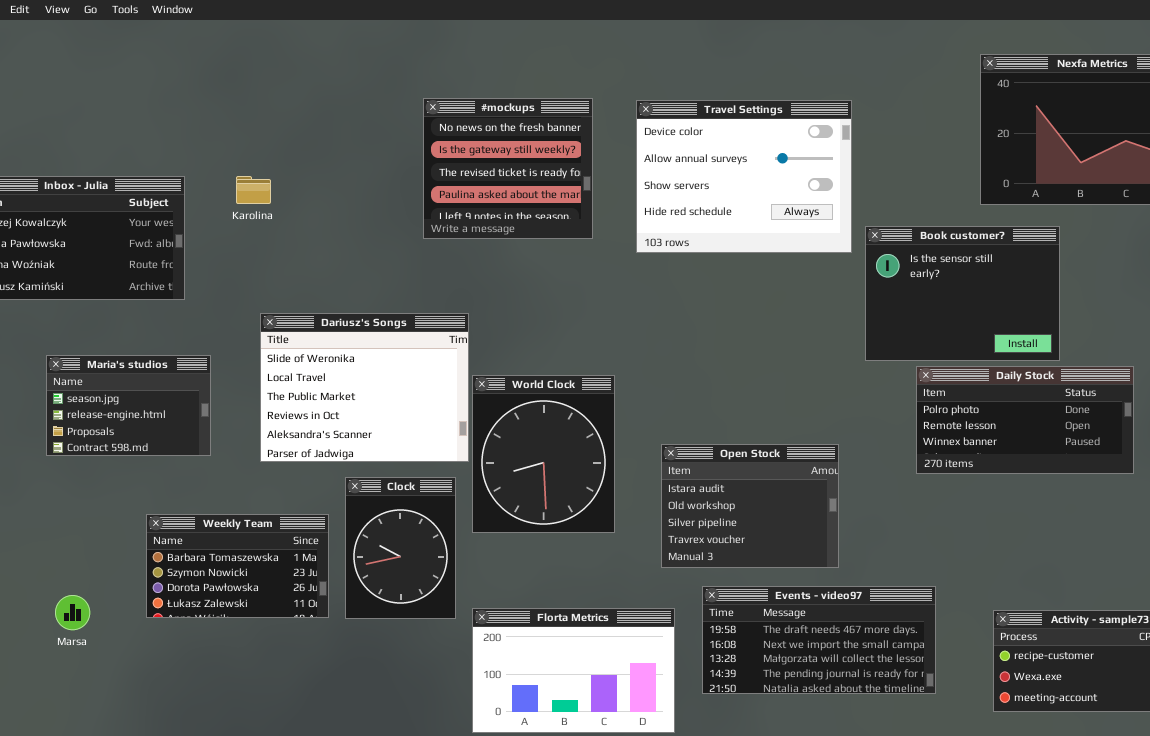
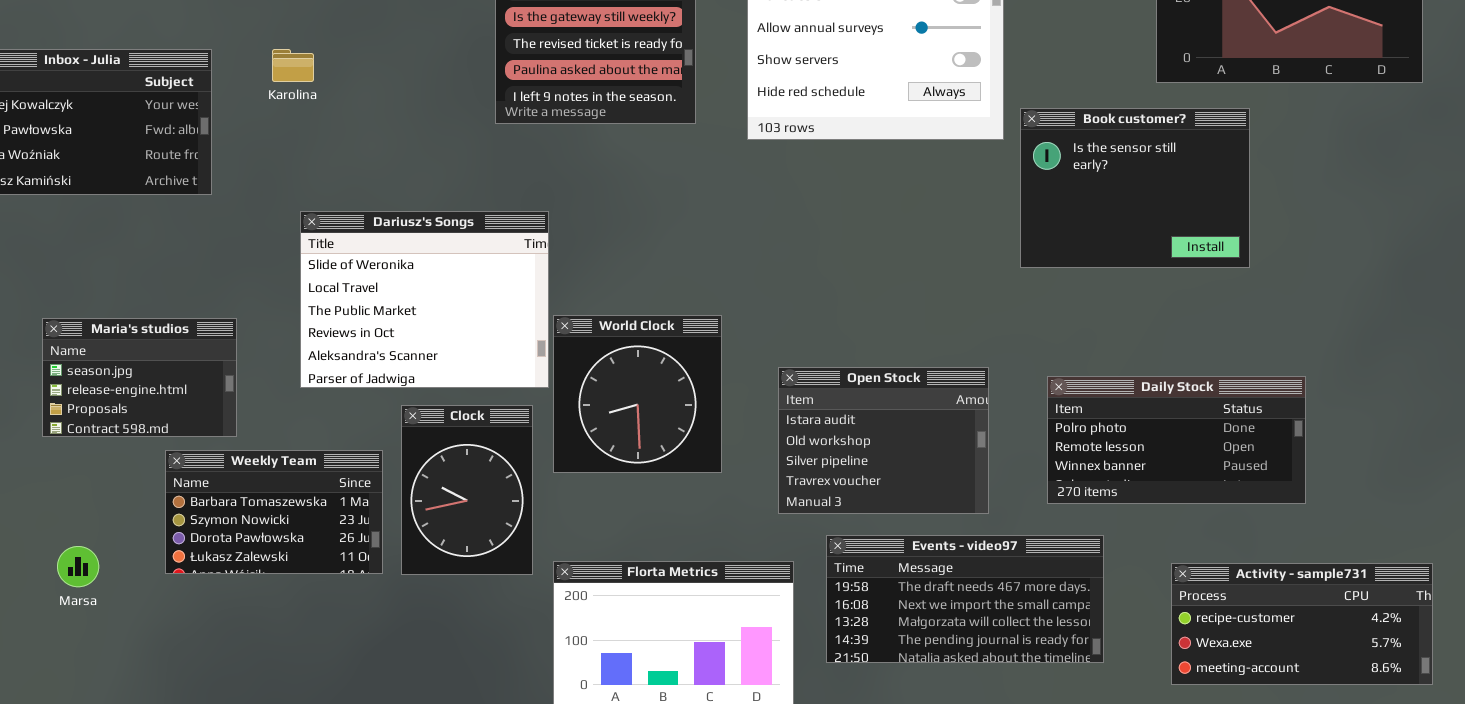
Maria's studios: [46,355,211,456] -> [42,318,237,437], moved
Daily Stock: [916,366,1134,474] -> [1047,376,1306,504], moved
World Clock: [472,375,615,533] -> [553,315,722,473], resized

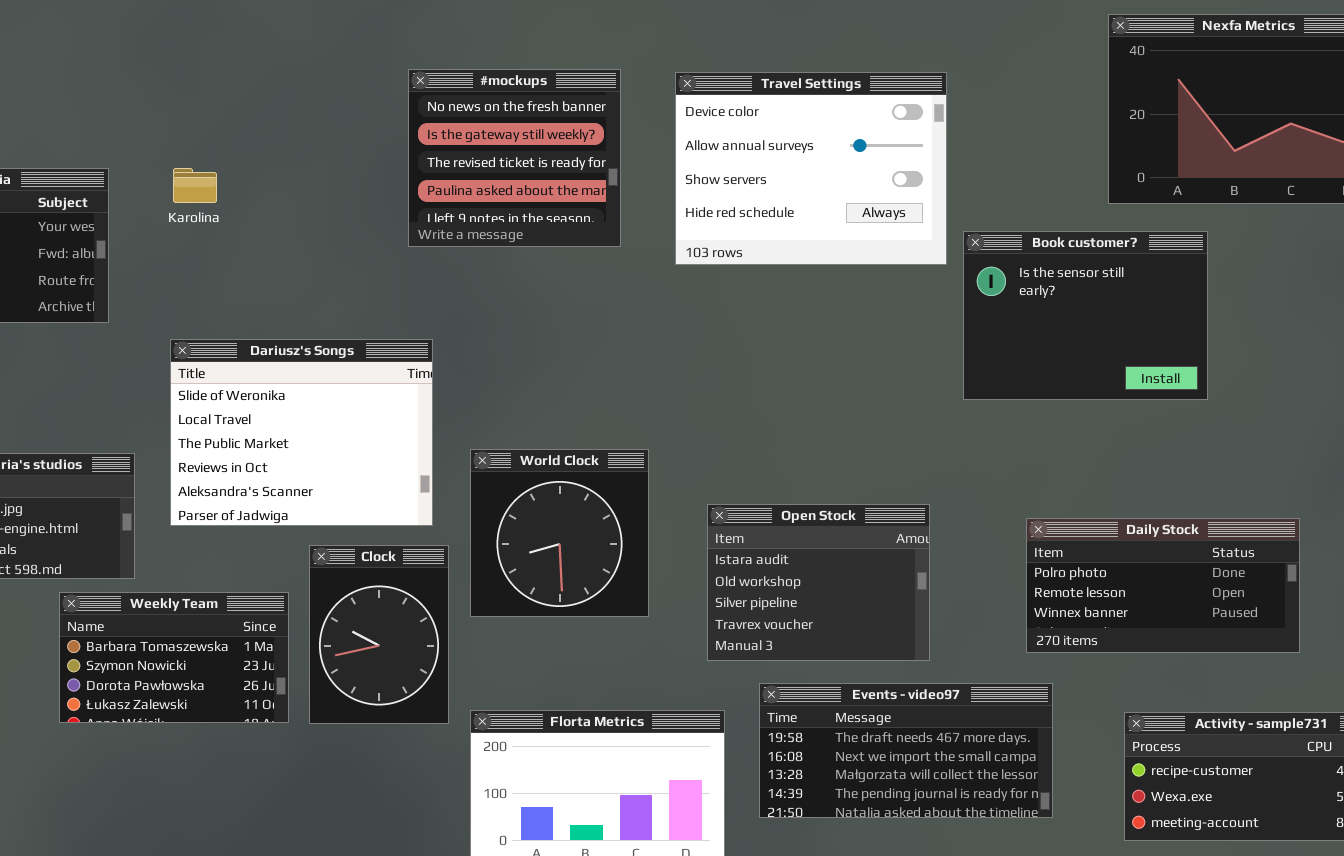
Dariusz's Songs: [300,211,549,388] -> [170,339,433,526], moved
Daily Stock: [1047,376,1306,504] -> [1026,518,1300,653], moved

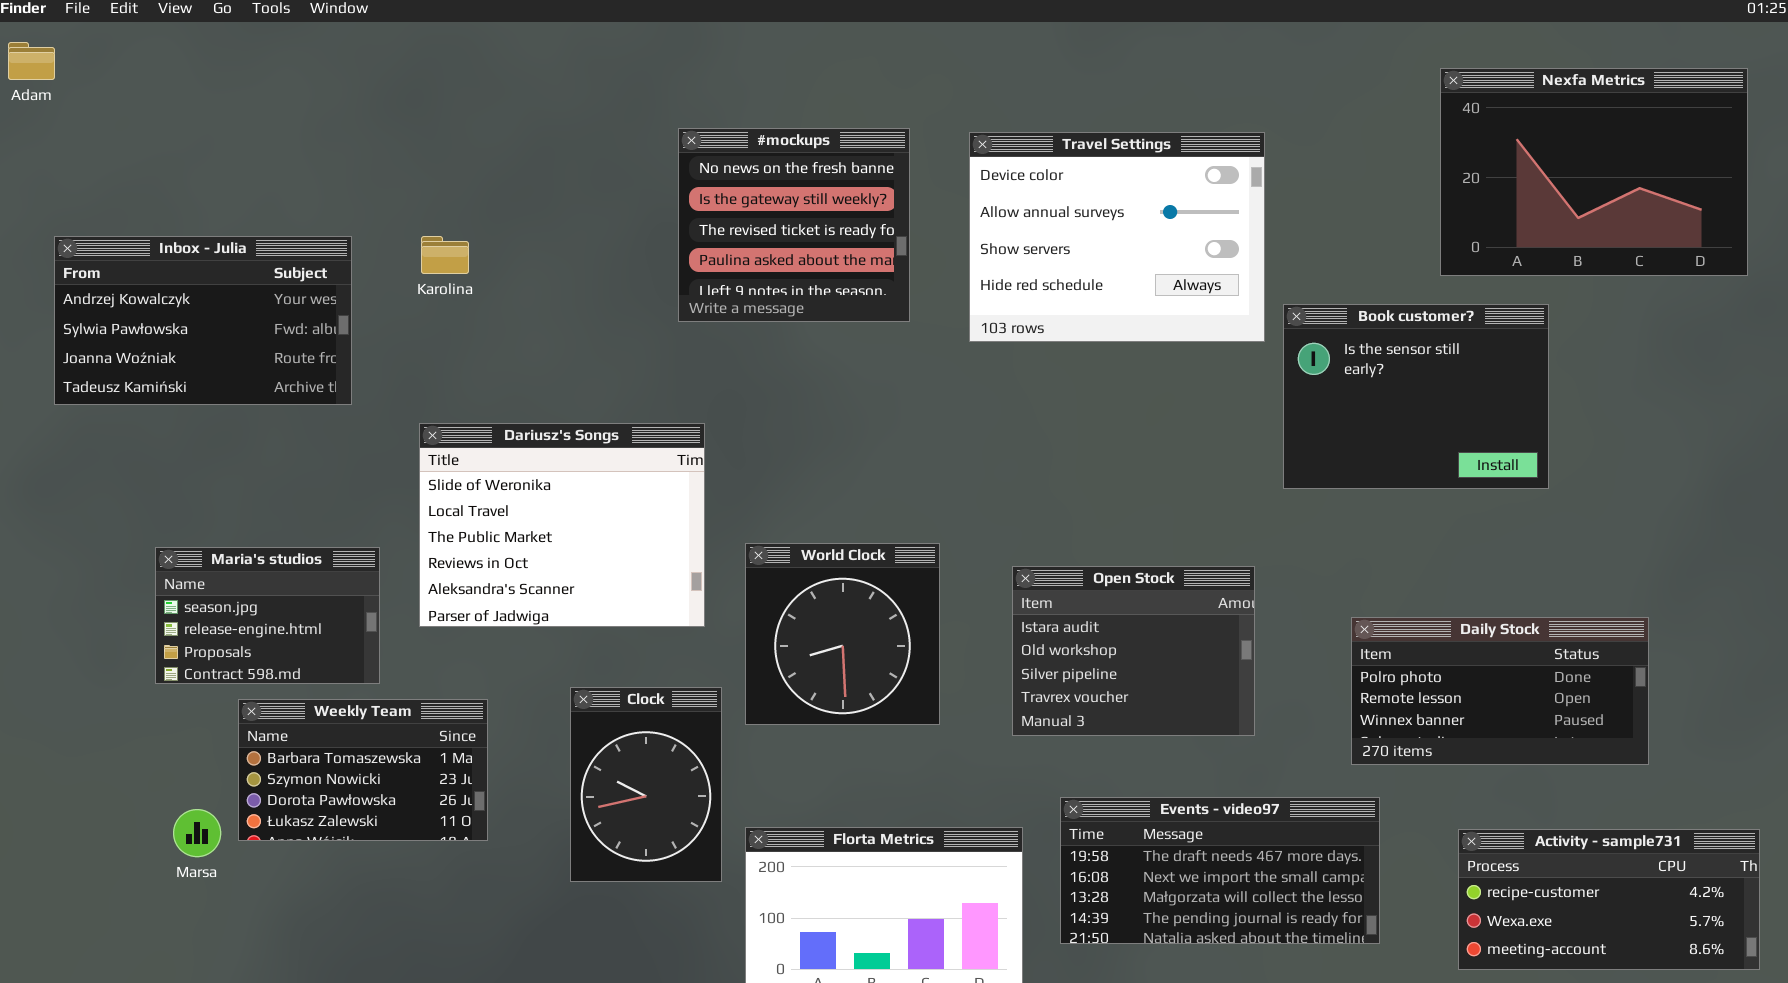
Open Stock: [707,504,930,661] -> [1012,566,1255,736], moved
Clock: [309,545,449,724] -> [570,687,722,882], moved
Weekly Team: [59,592,289,723] -> [238,699,488,841], moved

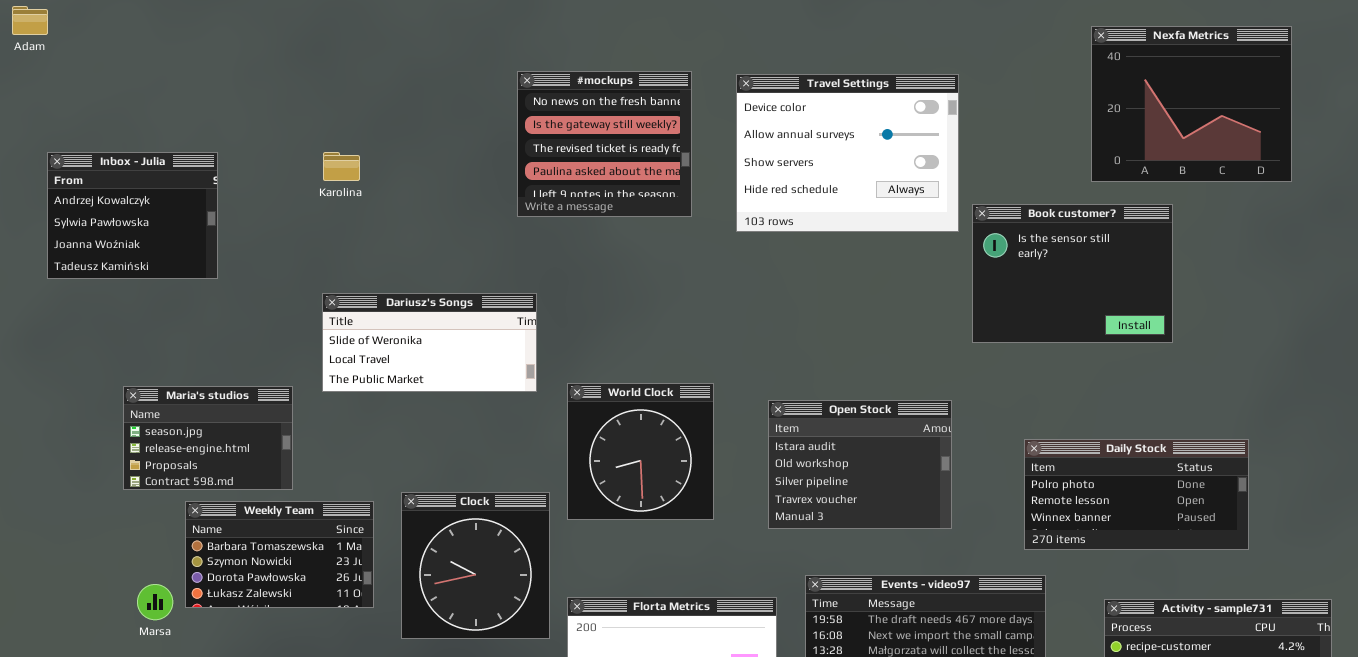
Nexfa Metrics: [1440,68,1748,276] -> [1091,26,1292,182], resized
Inbox - Julia: [54,236,352,405] -> [47,152,218,279], resized
Dariusz's Songs: [419,423,705,627] -> [322,293,537,392], resized
Clock: [570,687,722,882] -> [401,492,550,639], resized

